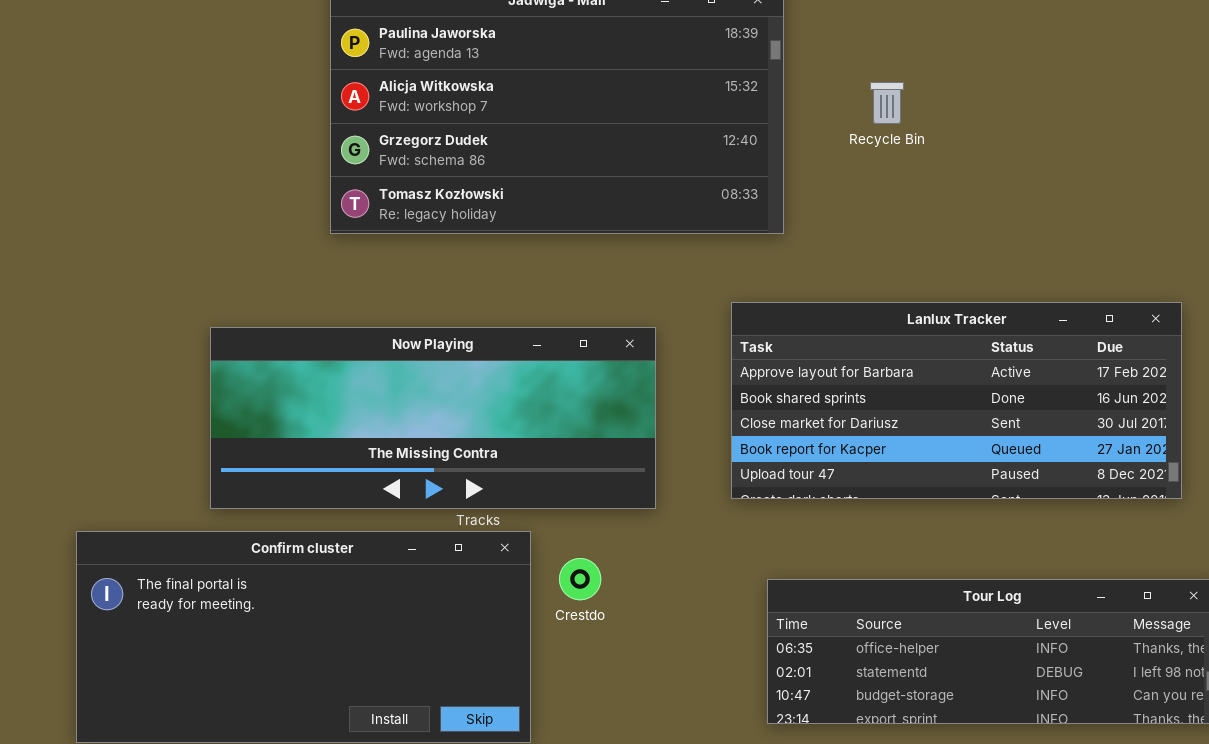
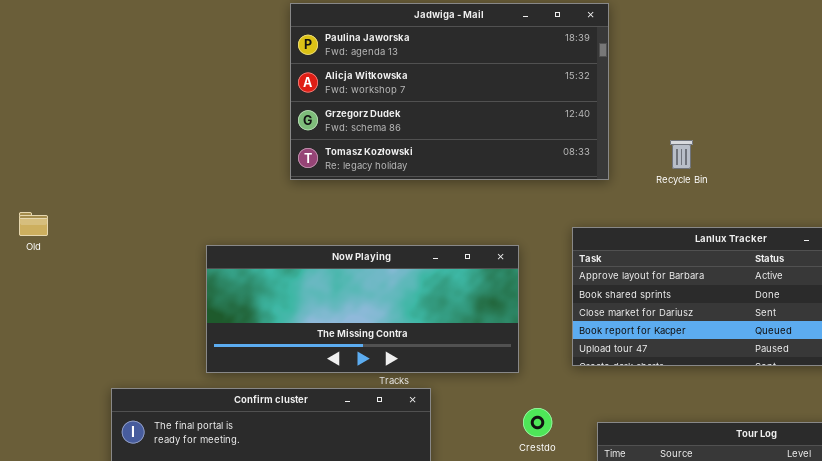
Recycle Bin: [870,82,904,124] -> [670,140,693,169], moved
Crestdo: [559,558,601,600] -> [523,408,552,437], moved

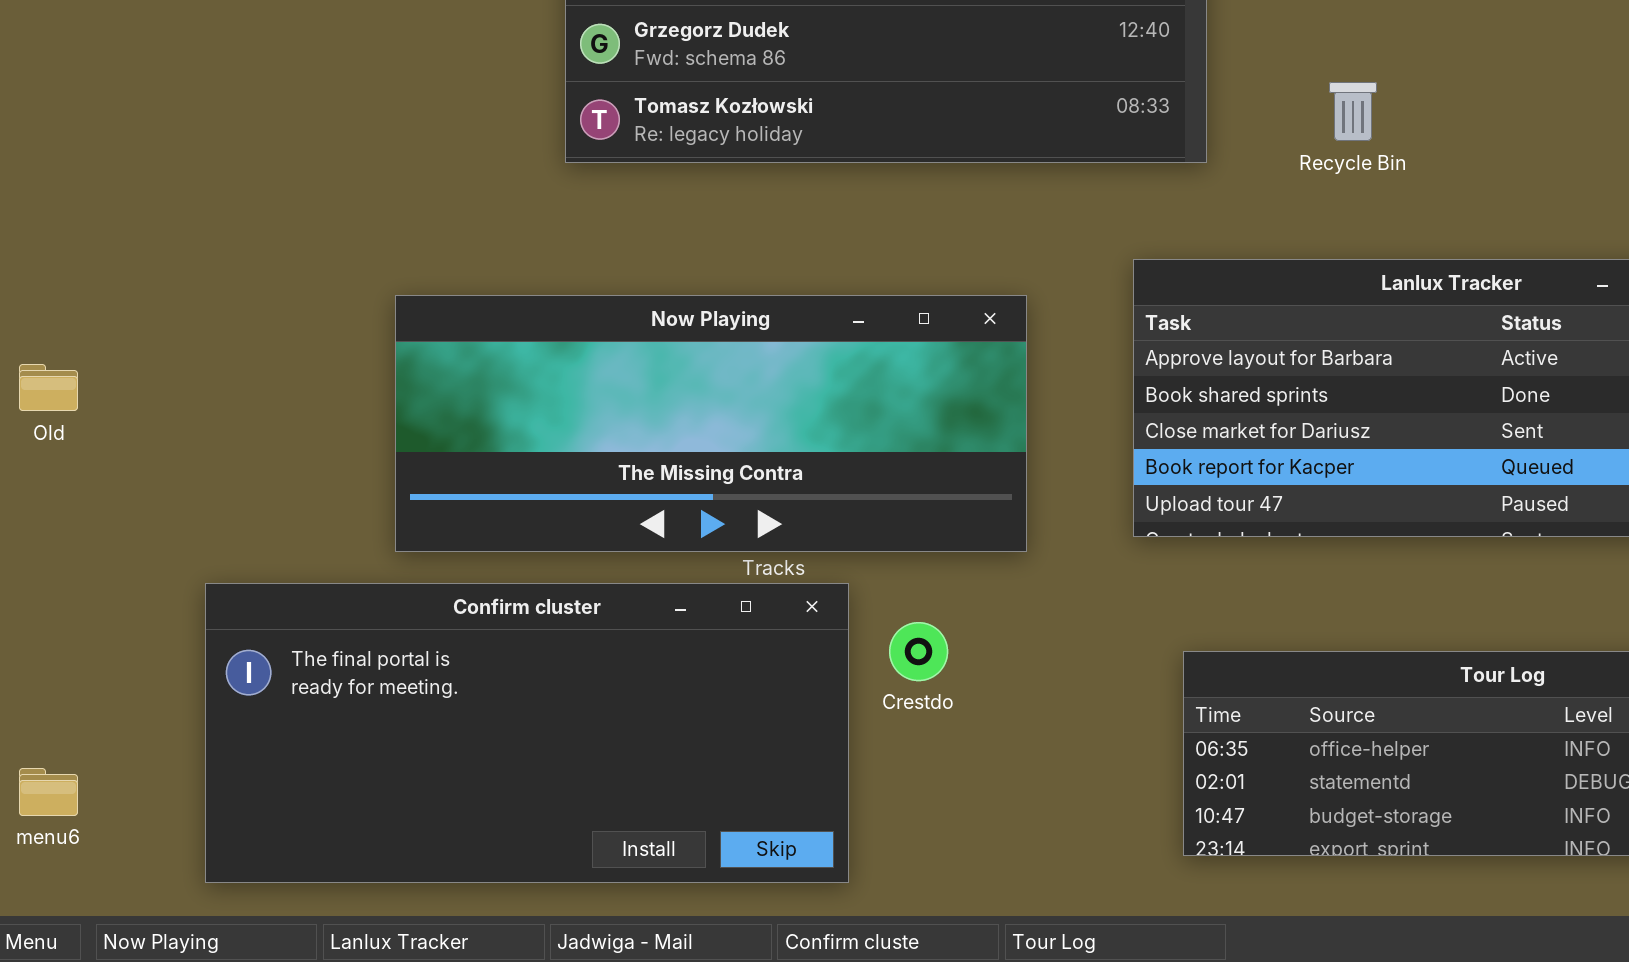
Old: [19,212,48,236] -> [19,364,78,411], moved
Crestdo: [523,408,552,437] -> [889,622,948,681], moved

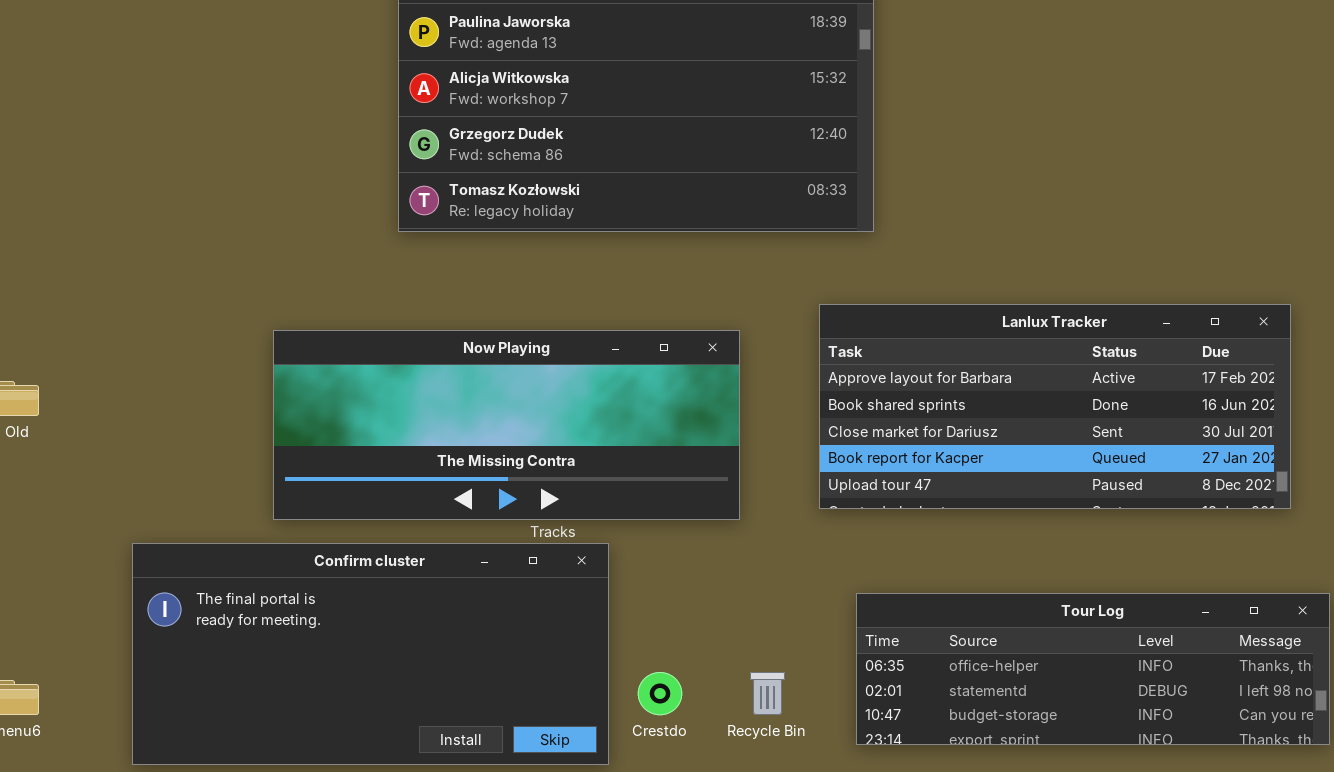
Recycle Bin: [1329,82,1377,141] -> [750,672,785,715], moved
Crestdo: [889,622,948,681] -> [638,672,682,715], moved

